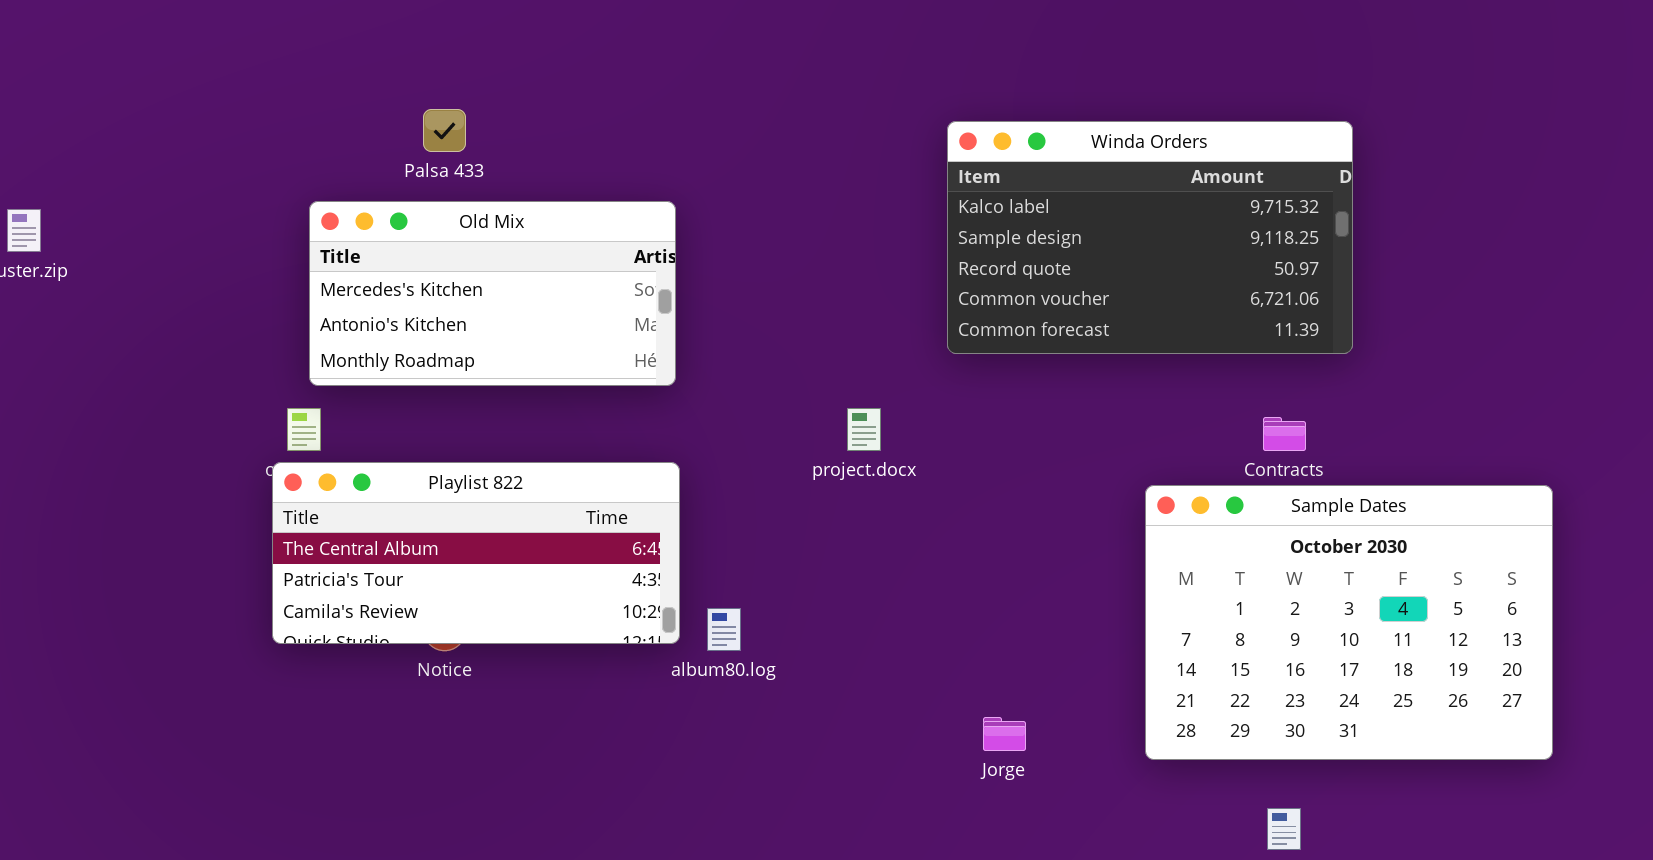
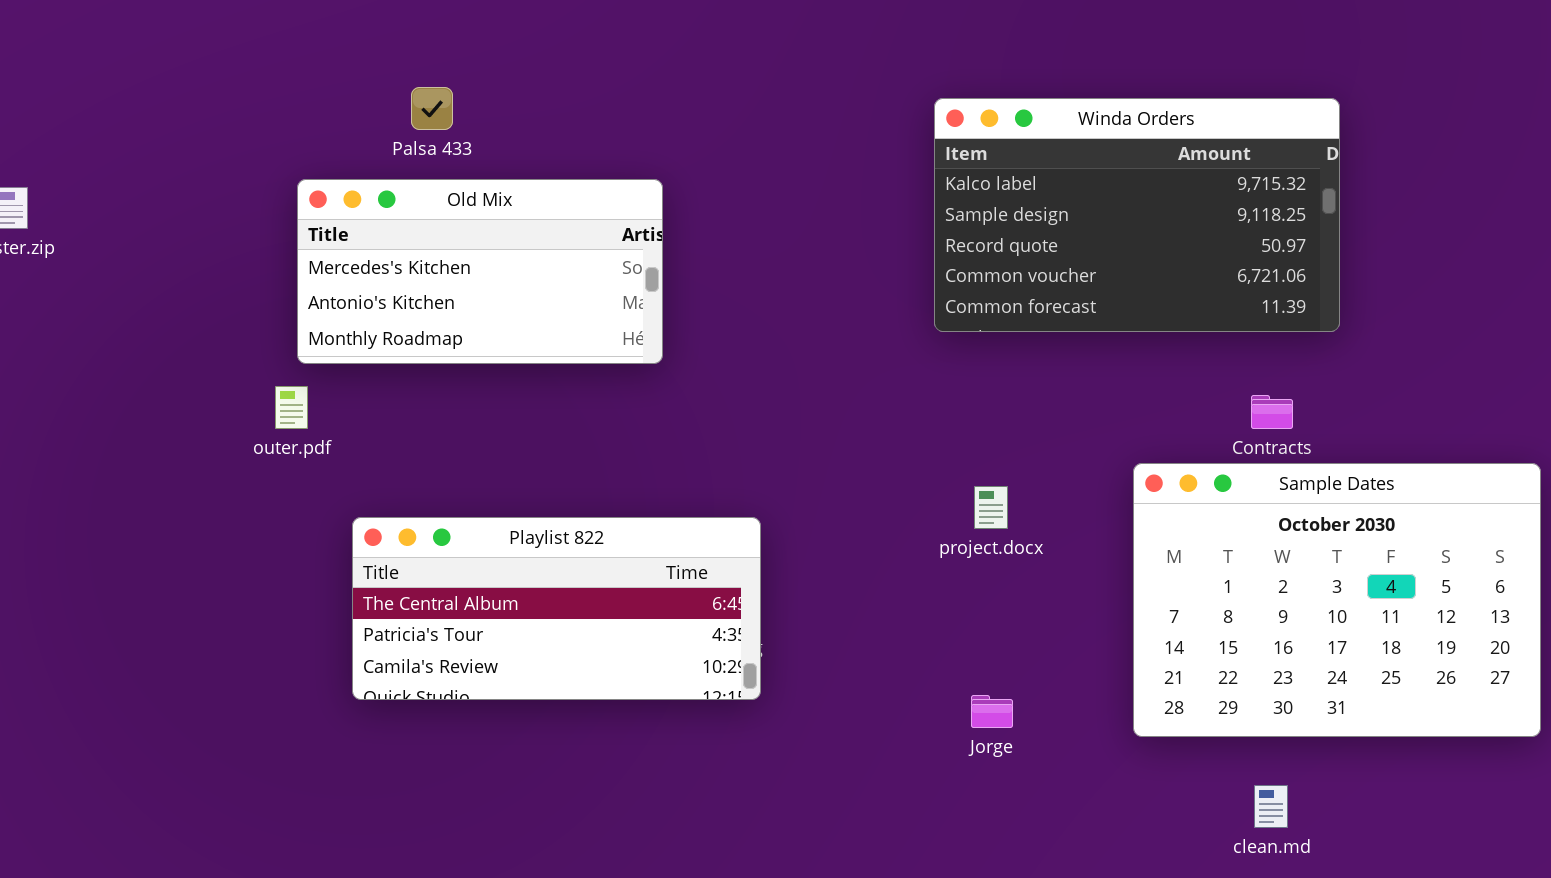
project.docx: [847,408,881,451] -> [974,486,1008,529], moved
Playlist 822: [272,462,680,644] -> [352,517,761,700], moved

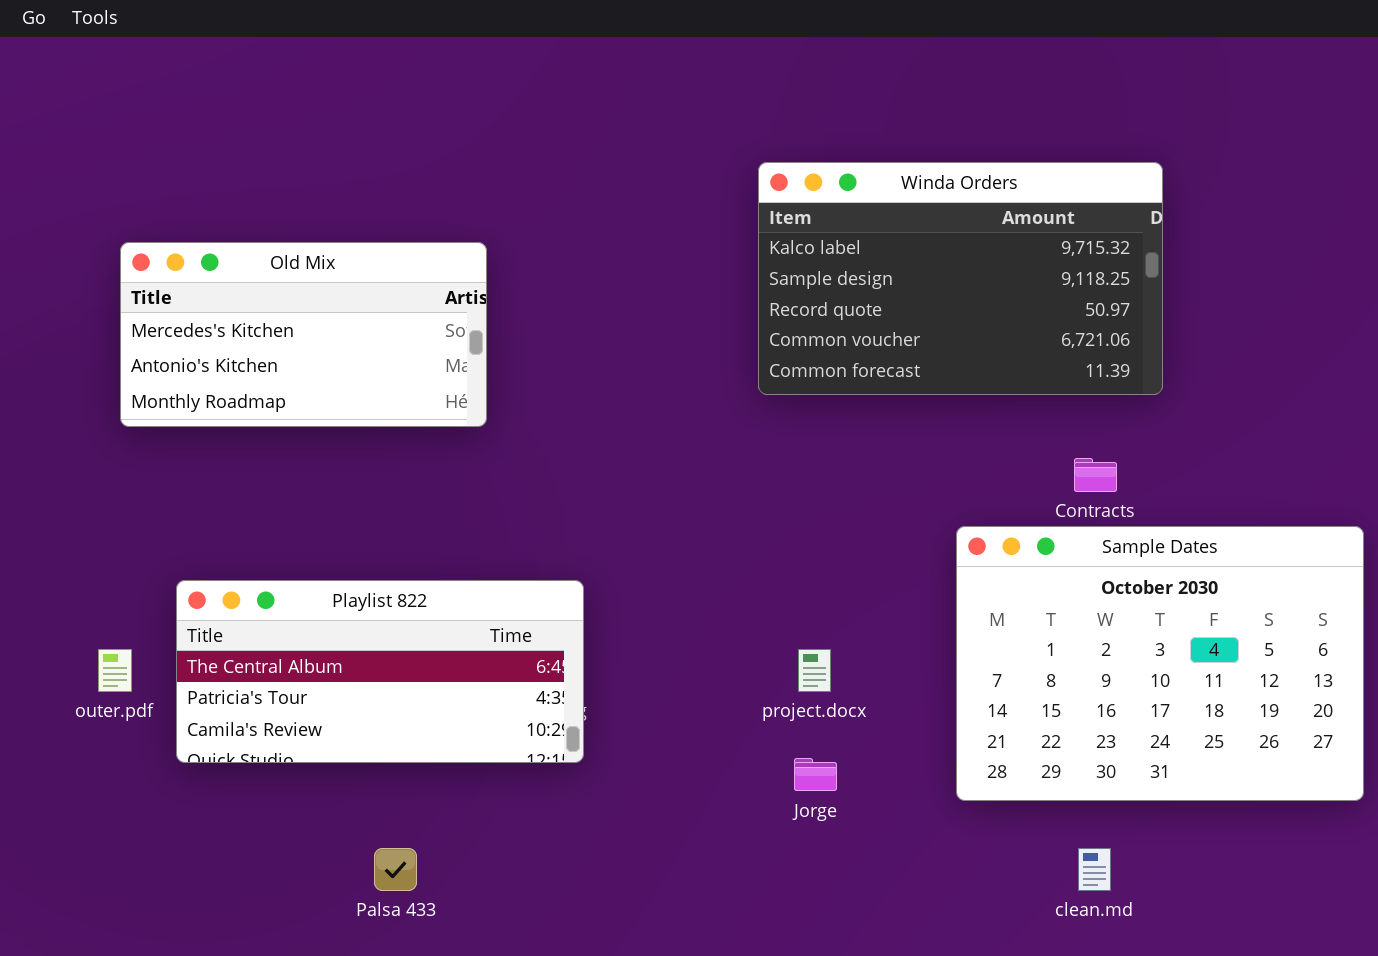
Palsa 433: [411,87,453,130] -> [374,848,417,891], moved
outer.pdf: [275,386,308,429] -> [98,649,132,692], moved
project.docx: [974,486,1008,529] -> [798,649,831,692], moved

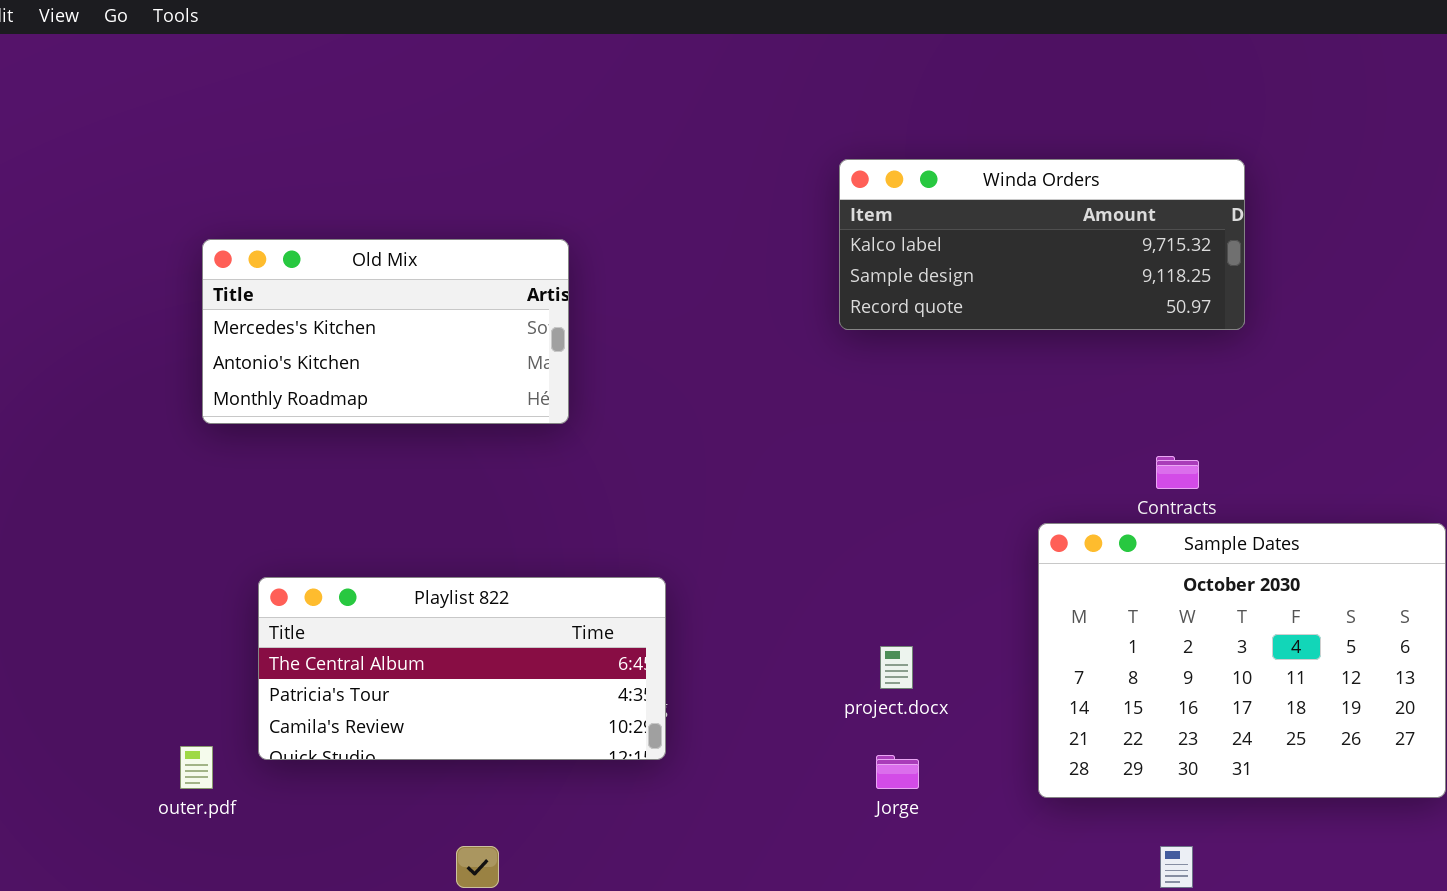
Winda Orders: [758,162,1163,395] -> [839,159,1245,330], resized
outer.pdf: [98,649,132,692] -> [180,746,213,789], moved

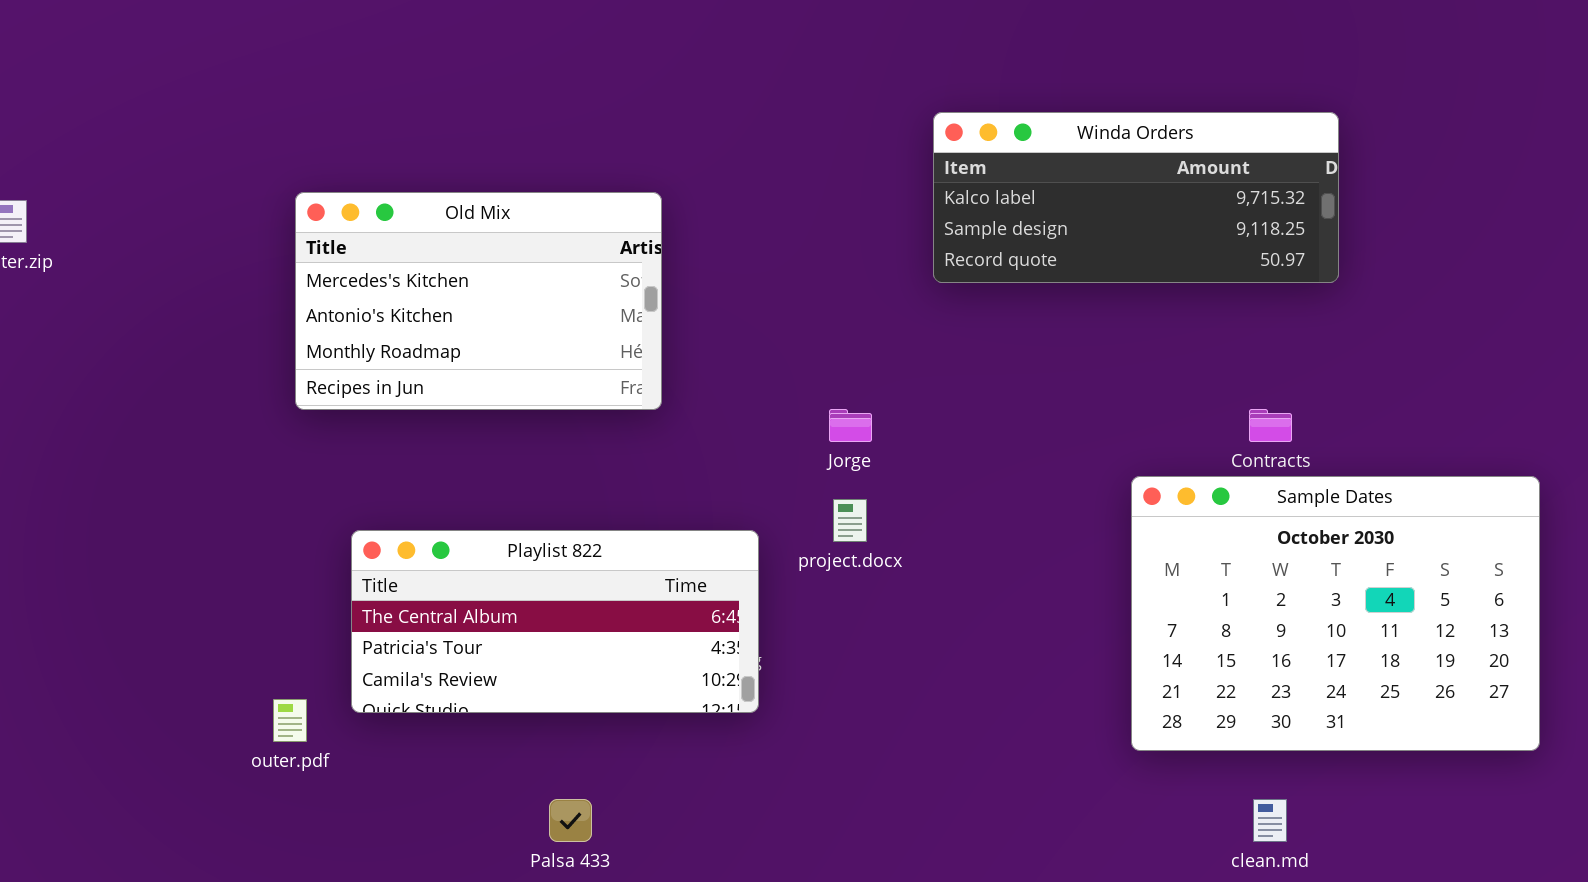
Old Mix: [202,239,569,424] -> [295,192,662,410], resized
project.docx: [880,646,913,689] -> [833,499,867,542], moved
Jorge: [876,755,919,789] -> [829,409,872,442], moved

